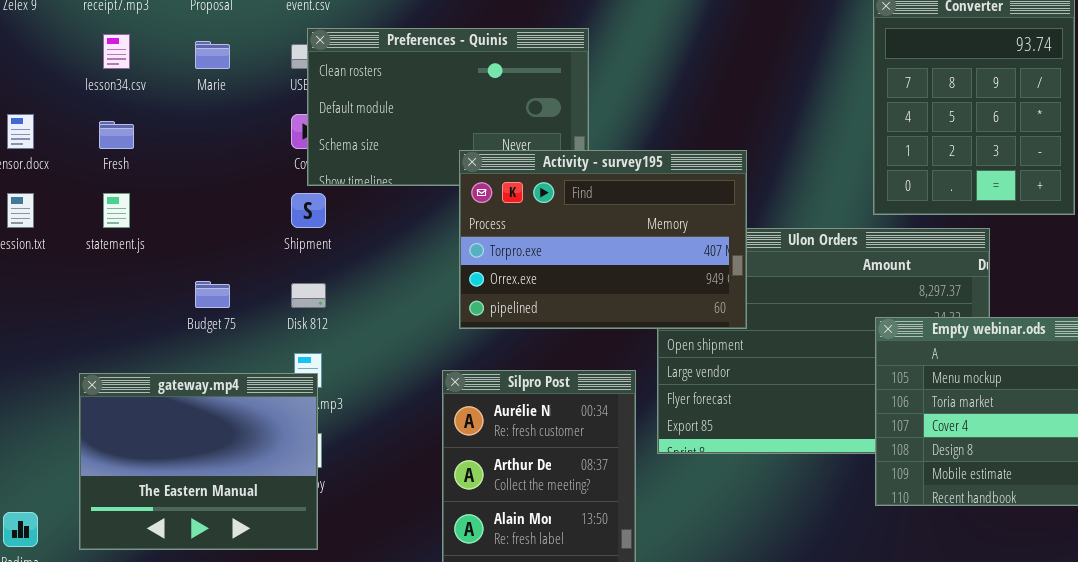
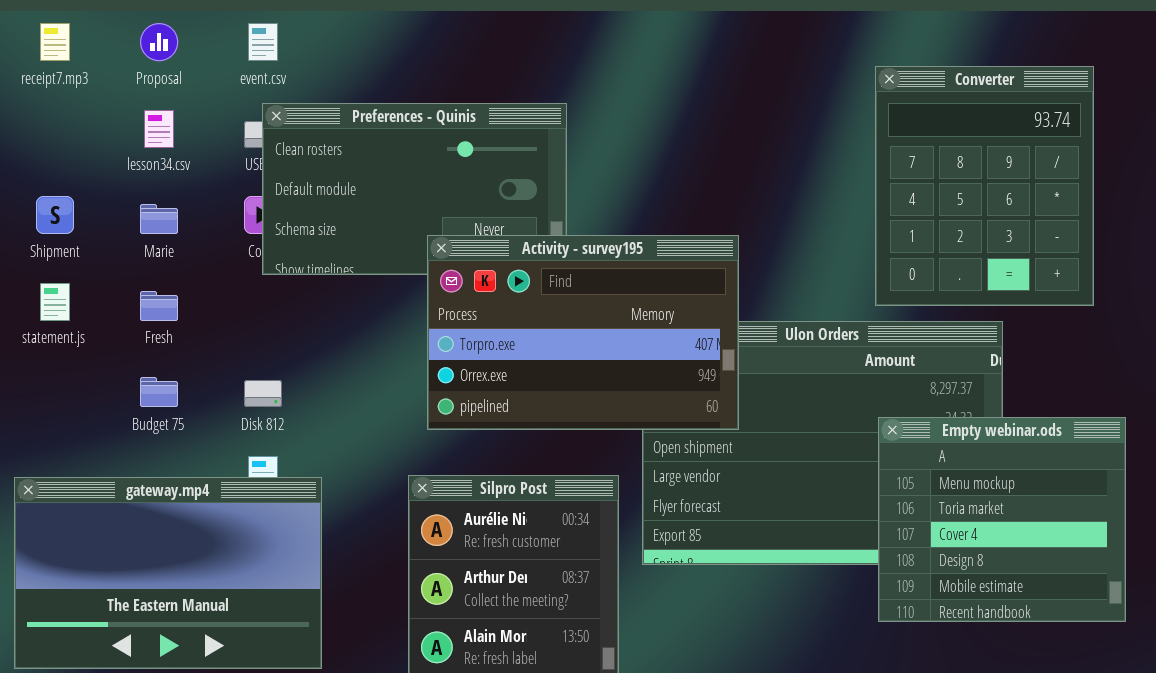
lesson34.csv: [103,34,130,69] -> [144,110,174,148], moved
Marie: [195,41,230,69] -> [140,204,178,234], moved
Fresh: [99,121,134,149] -> [140,291,178,321], moved
Shipment: [291,193,326,228] -> [36,196,74,234], moved
gateway.mp4: [79,373,318,550] -> [14,477,322,669], resized

